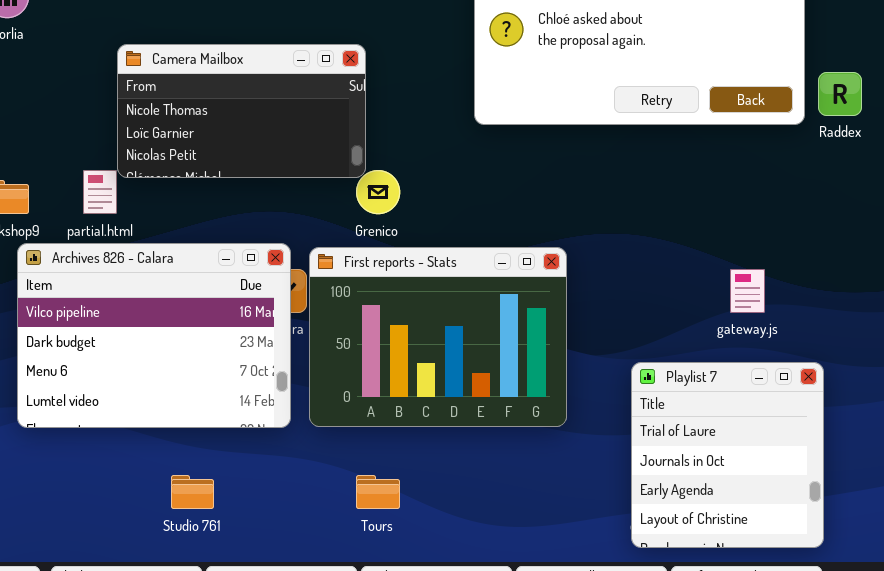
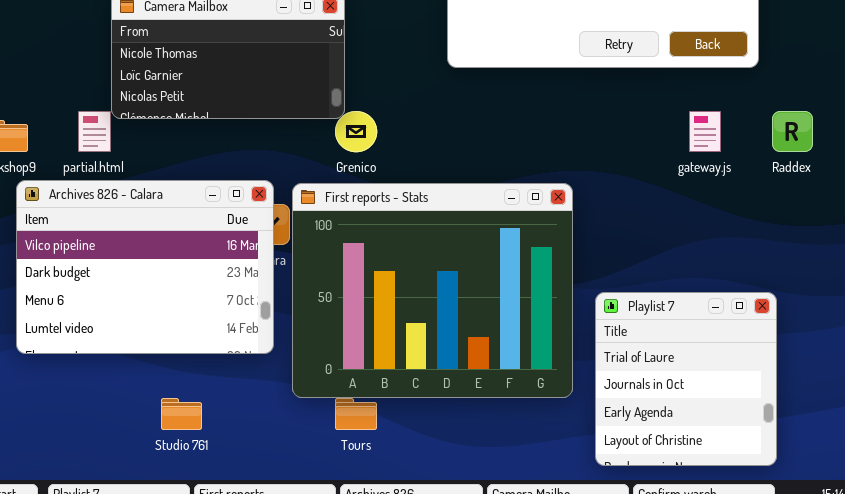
Raddex: [818,72,862,116] -> [772,111,813,152], moved
First reports - Stats: [309,247,567,427] -> [292,183,573,398], resized
gateway.js: [730,269,765,313] -> [689,111,721,152], moved

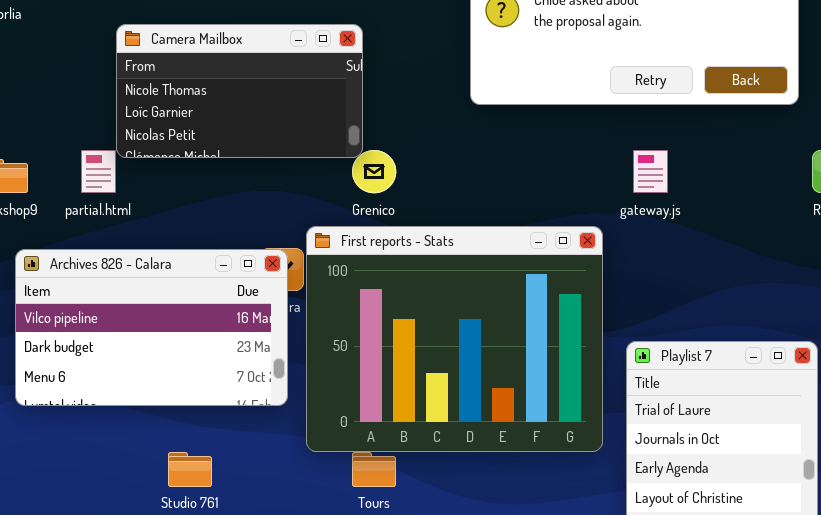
gateway.js: [689,111,721,152] -> [633,150,668,193], moved
Archives 826 - Calara: [16,180,274,354] -> [15,249,288,406], resized

